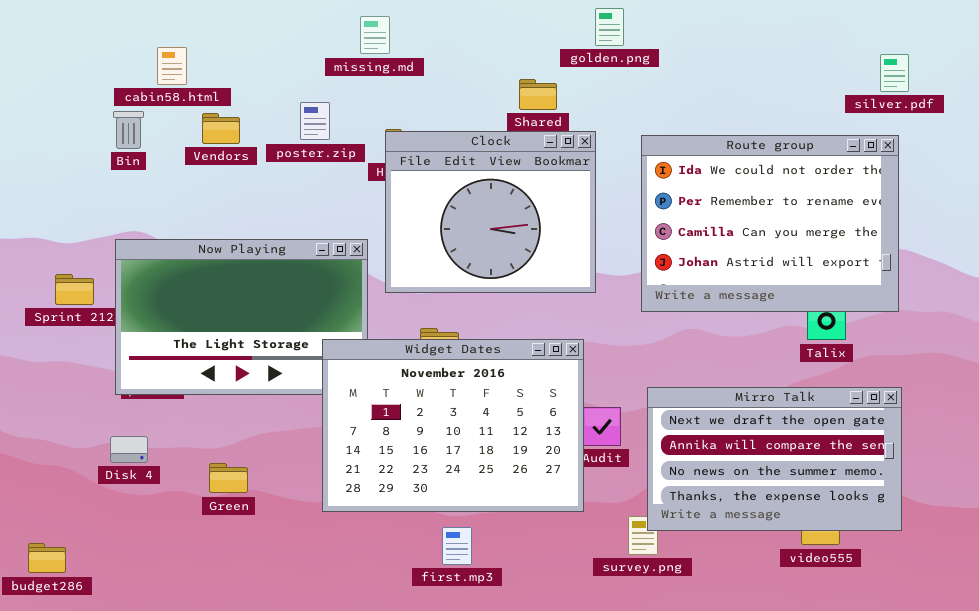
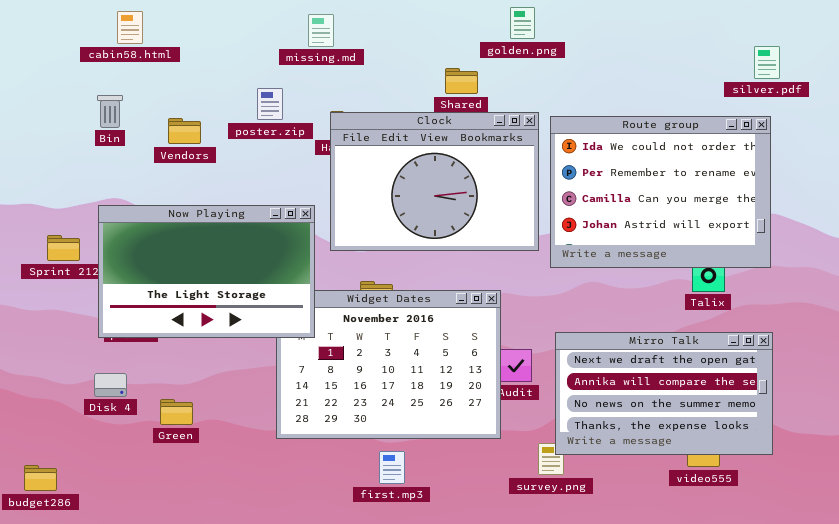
cabin58.html: [157,47,187,85] -> [117,11,143,44], moved
Vendors: [202,113,240,144] -> [168,118,201,144], moved
Clock: [385,131,596,293] -> [330,112,539,251], resized
Now Playing: [115,239,368,395] -> [98,205,315,338], raised
Green: [209,463,248,493] -> [160,399,193,425], moved

